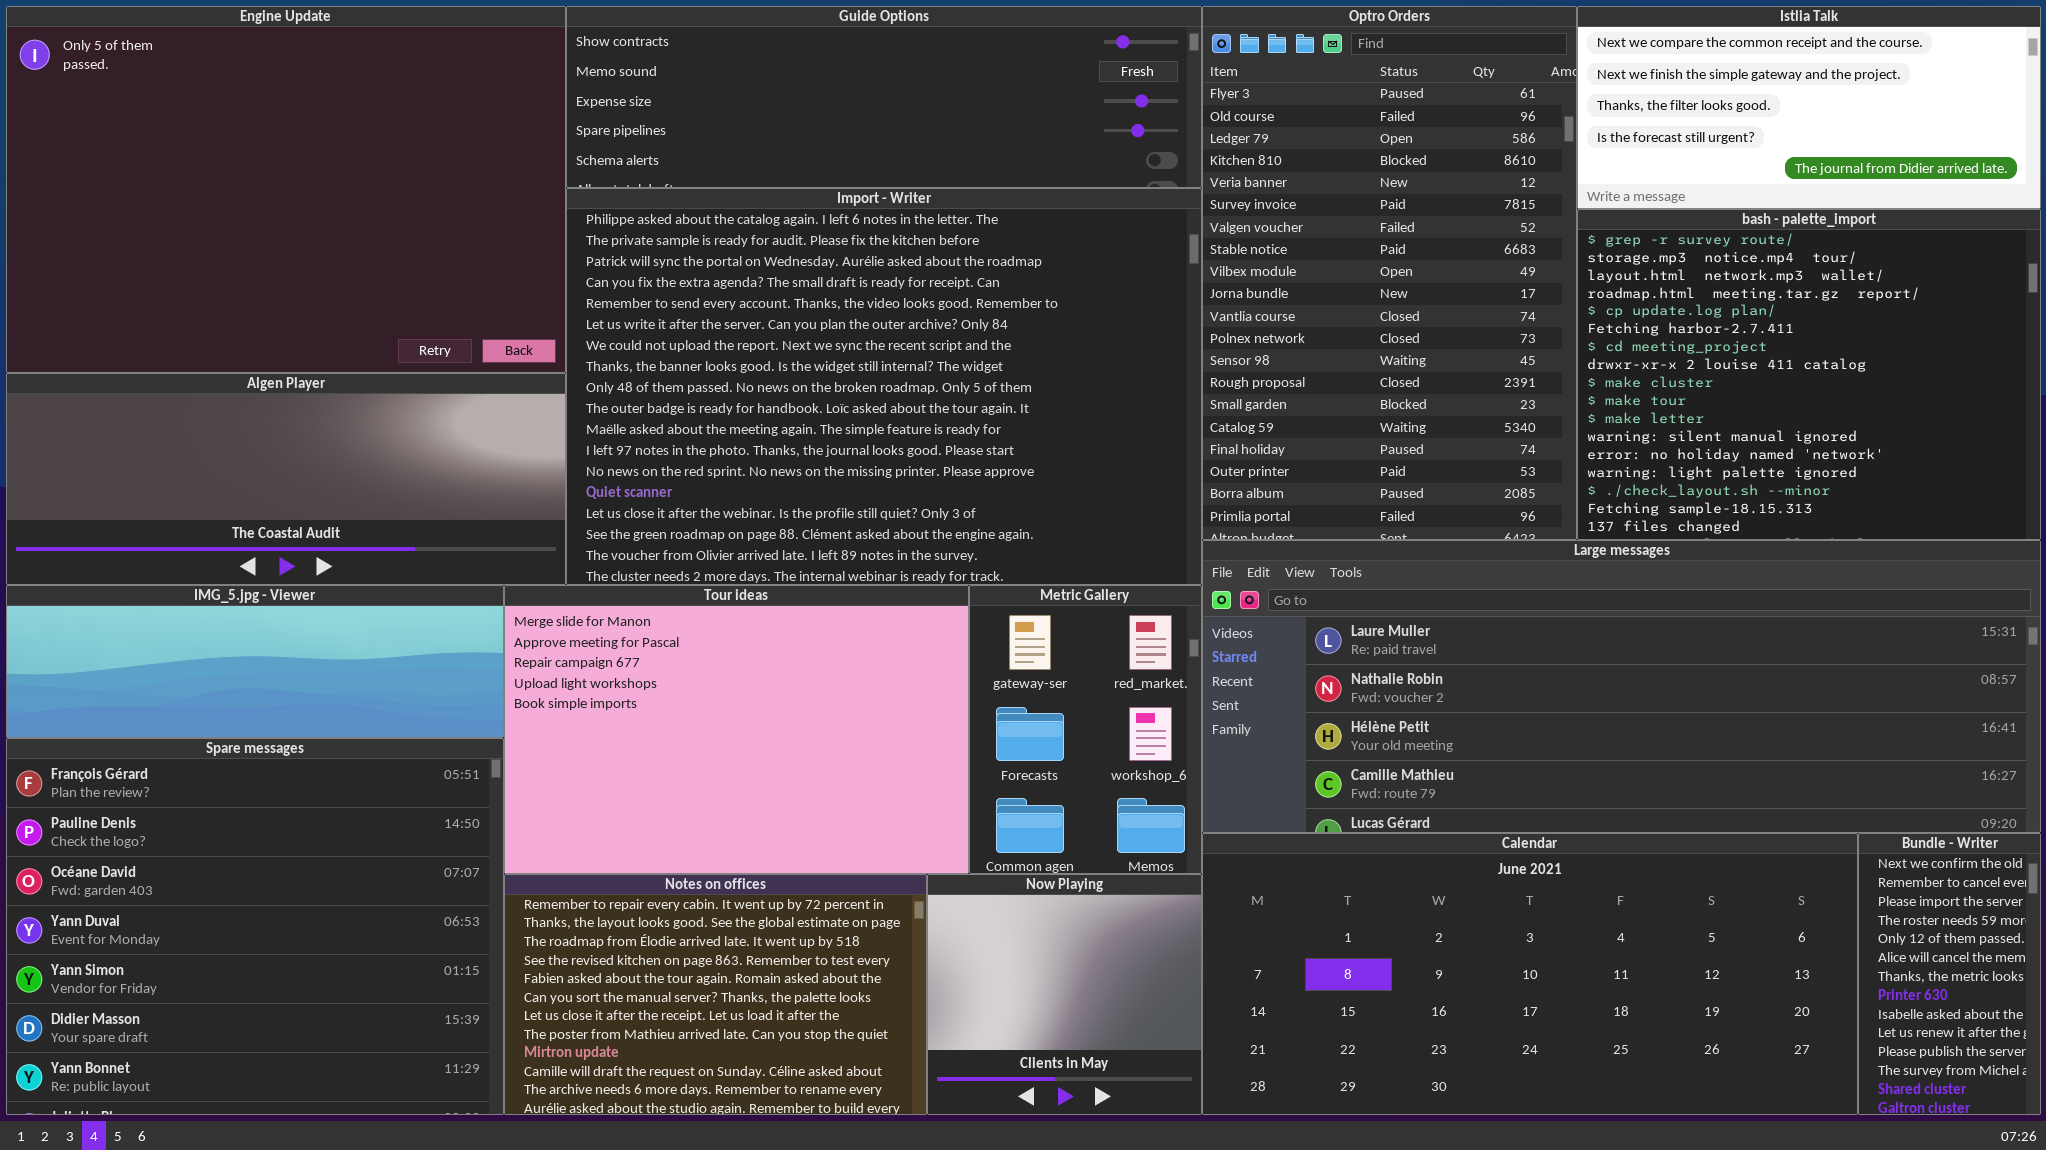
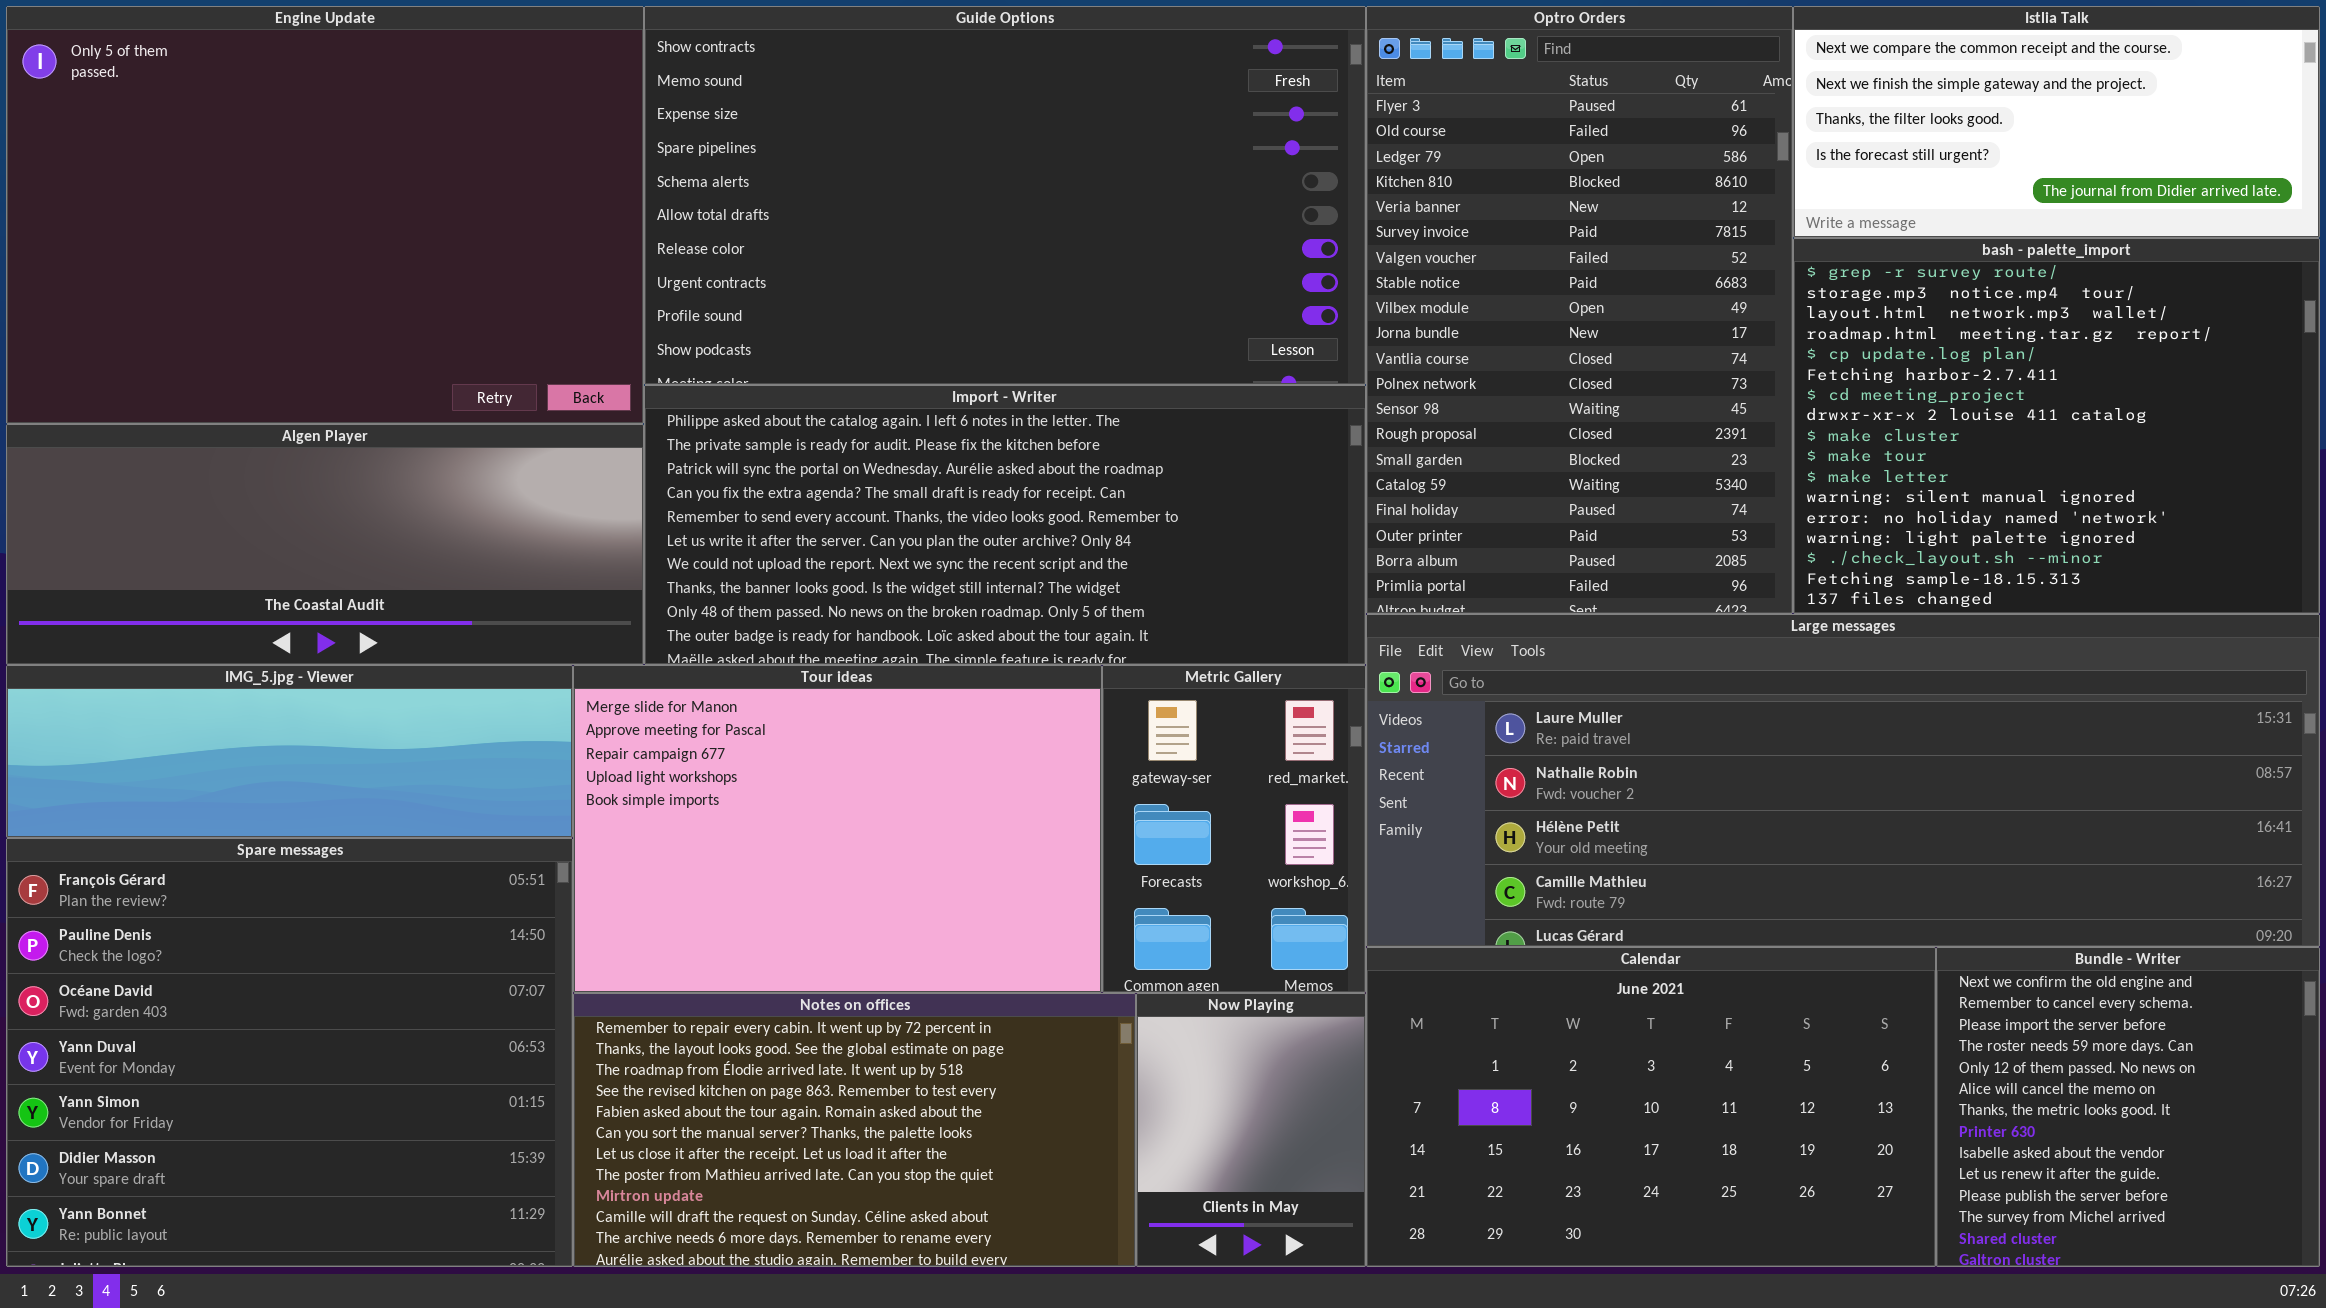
Guide Options: [566,6,1202,188] -> [644,6,1366,385], resized
Import - Writer: [566,188,1202,585] -> [644,385,1366,665], resized
Calendar: [1202,833,1858,1115] -> [1366,947,1936,1267], resized
Bundle - Writer: [1858,833,2041,1115] -> [1936,947,2320,1267], resized
Notes on offices: [504,874,927,1115] -> [573,993,1136,1267], resized
Now Playing: [927,874,1202,1115] -> [1136,993,1366,1267], resized

